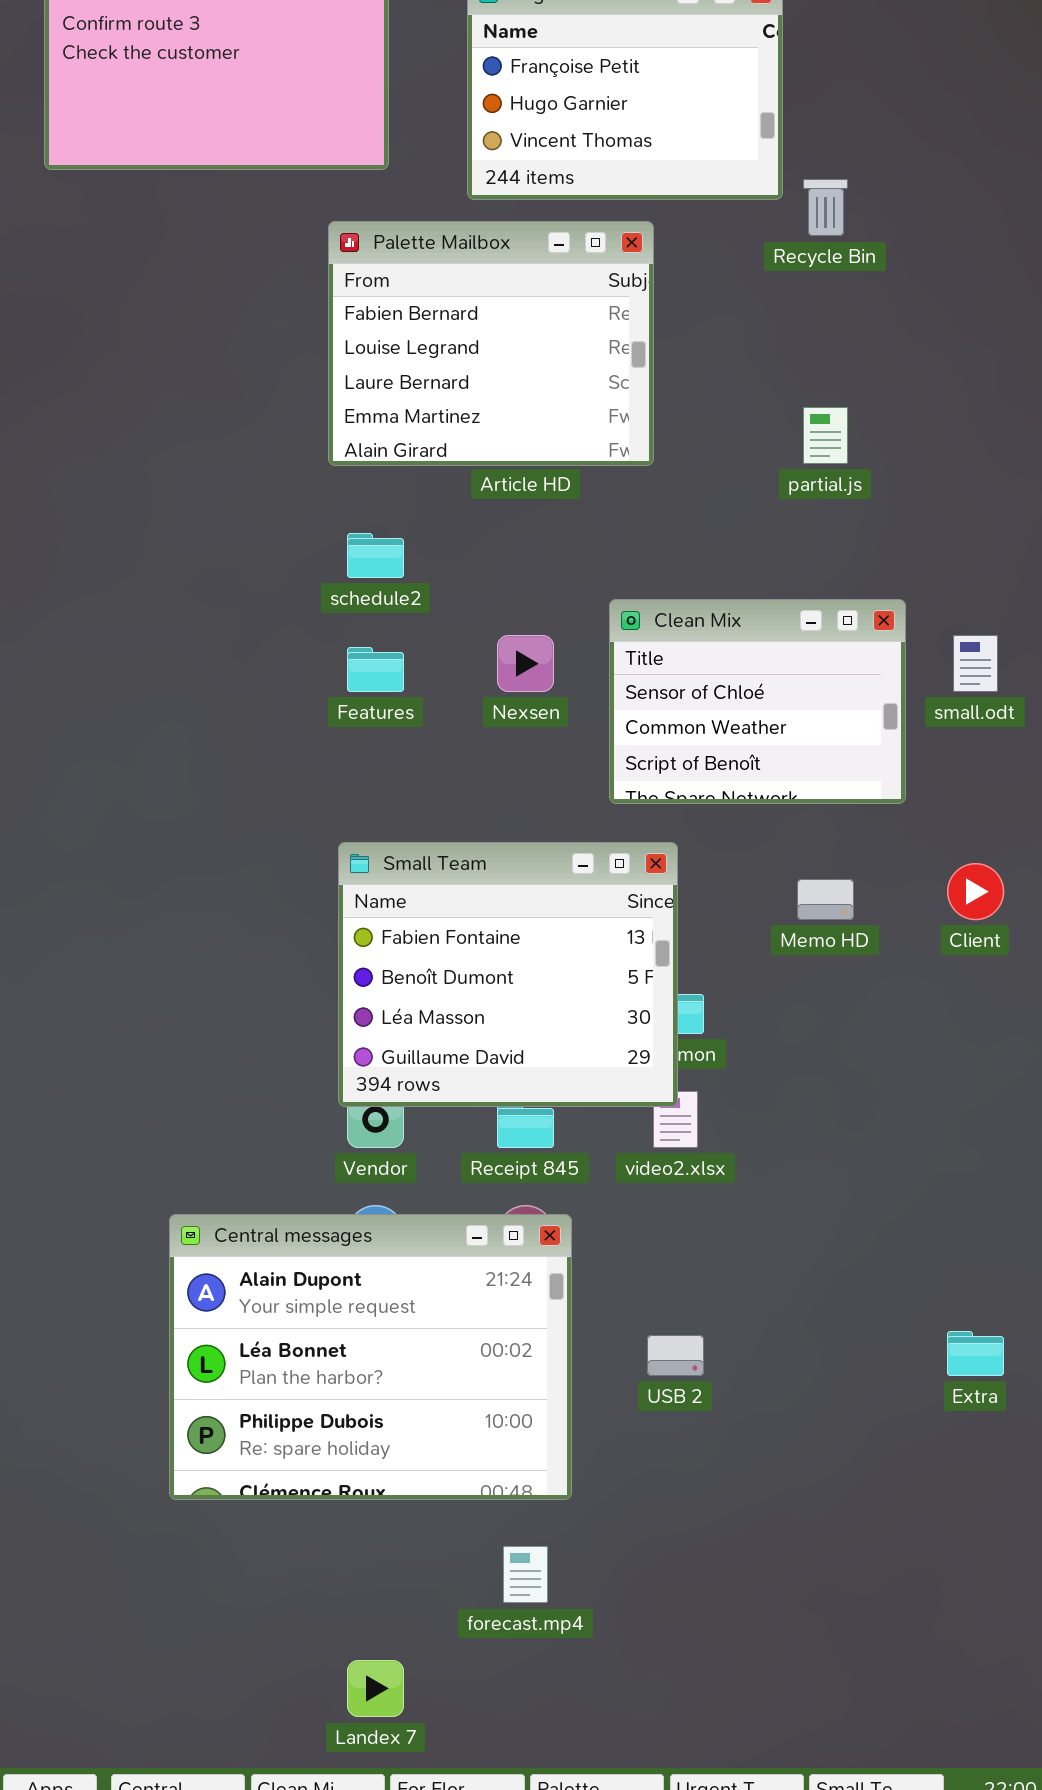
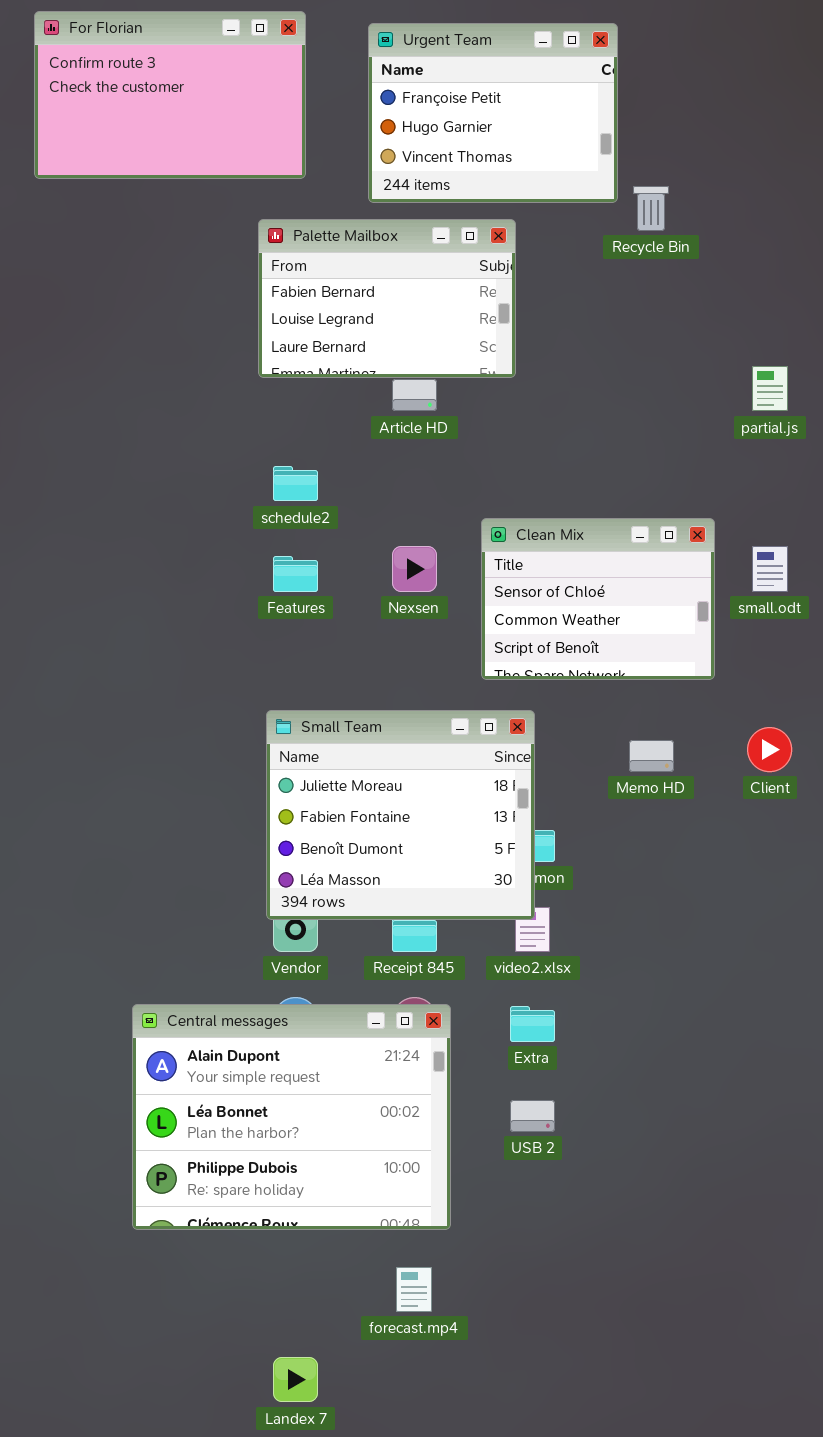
Palette Mailbox: [328,221,654,466] -> [258,219,516,378], resized
partial.js: [803,407,848,464] -> [752,366,788,411], moved
Small Team: [338,842,678,1107] -> [266,710,535,920], scrolled up 1 row
Extra: [947,1331,1004,1376] -> [510,1006,555,1042], moved

